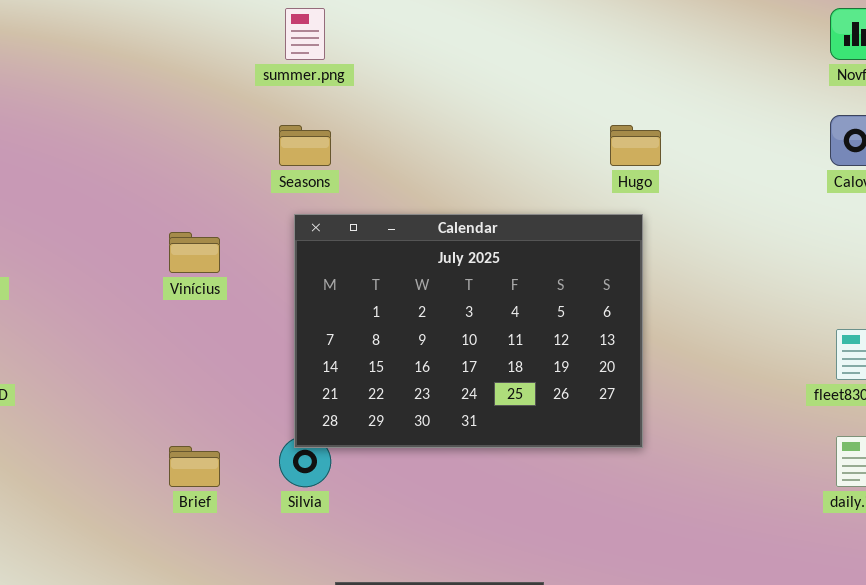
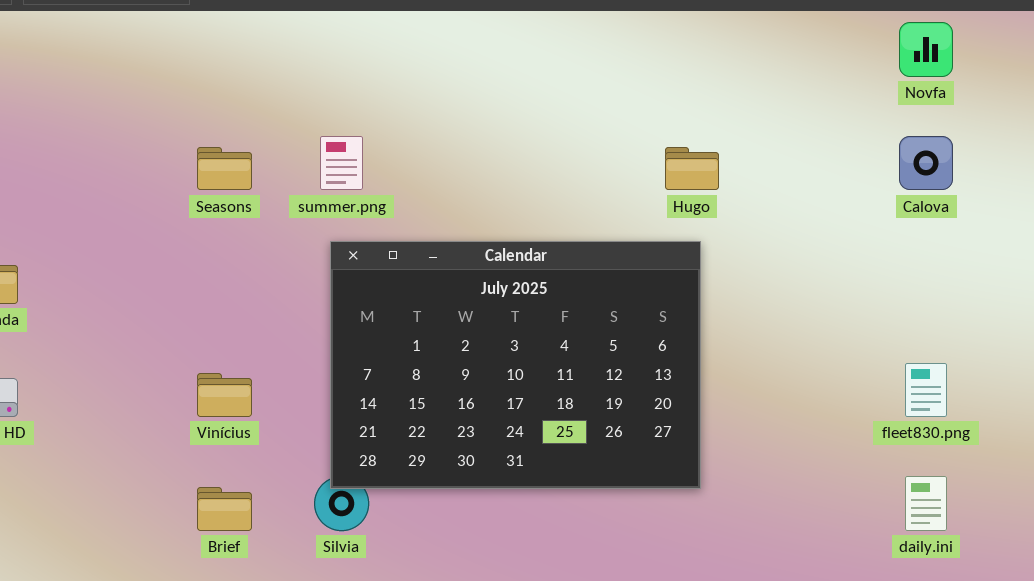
summer.png: [285,8,325,60] -> [320,136,363,190], moved
Seasons: [279,125,331,166] -> [197,147,252,190], moved
Vinícius: [169,232,220,273] -> [197,373,252,417], moved

